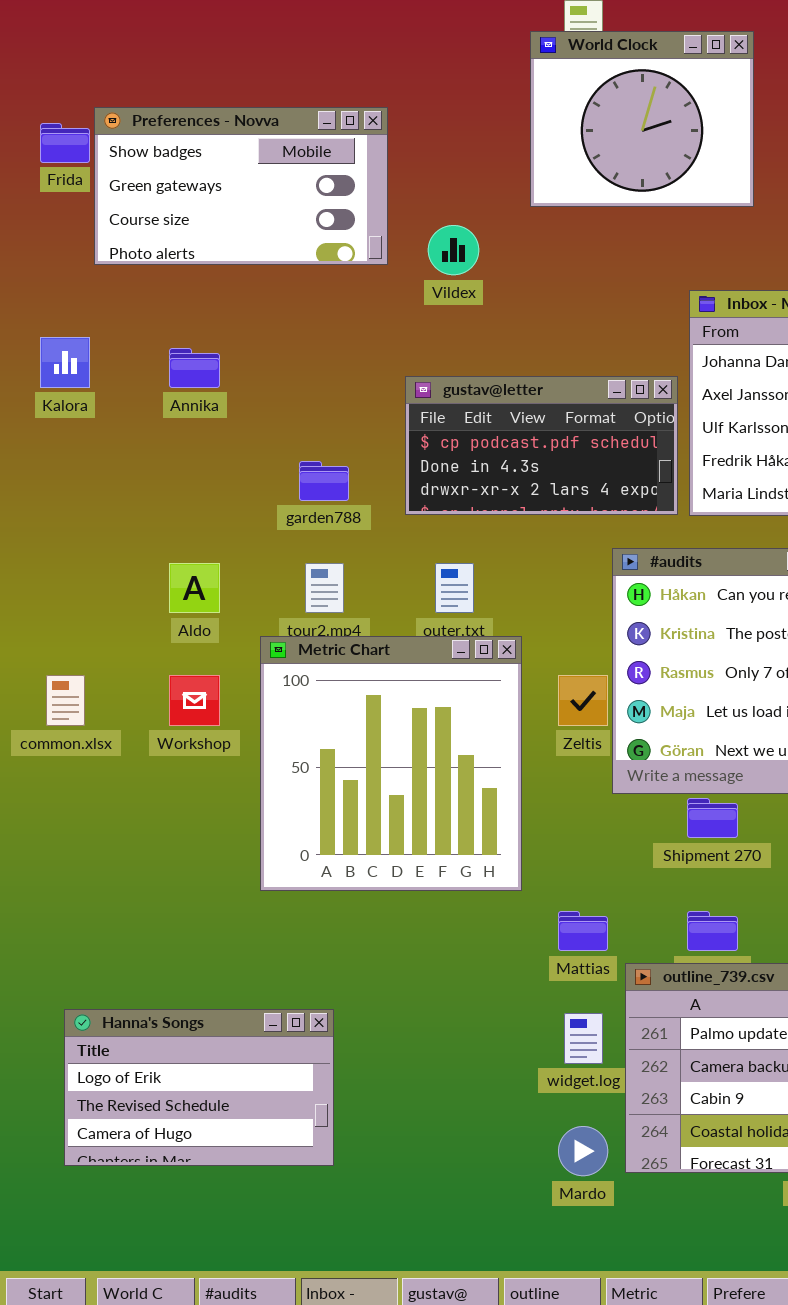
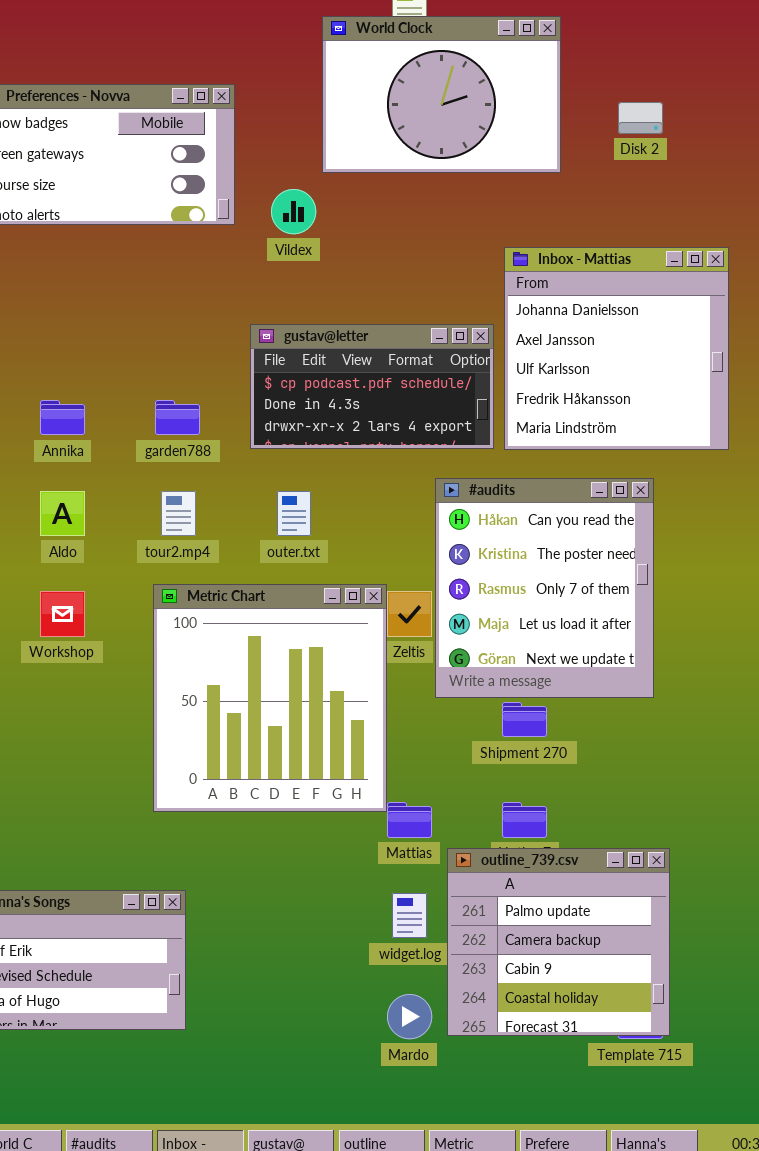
World Clock: [530,31,754,207] -> [322,16,561,173], resized
Annika: [169,348,220,388] -> [40,400,85,435], moved
Metric Chart: [260,636,522,891] -> [153,584,387,812], moved

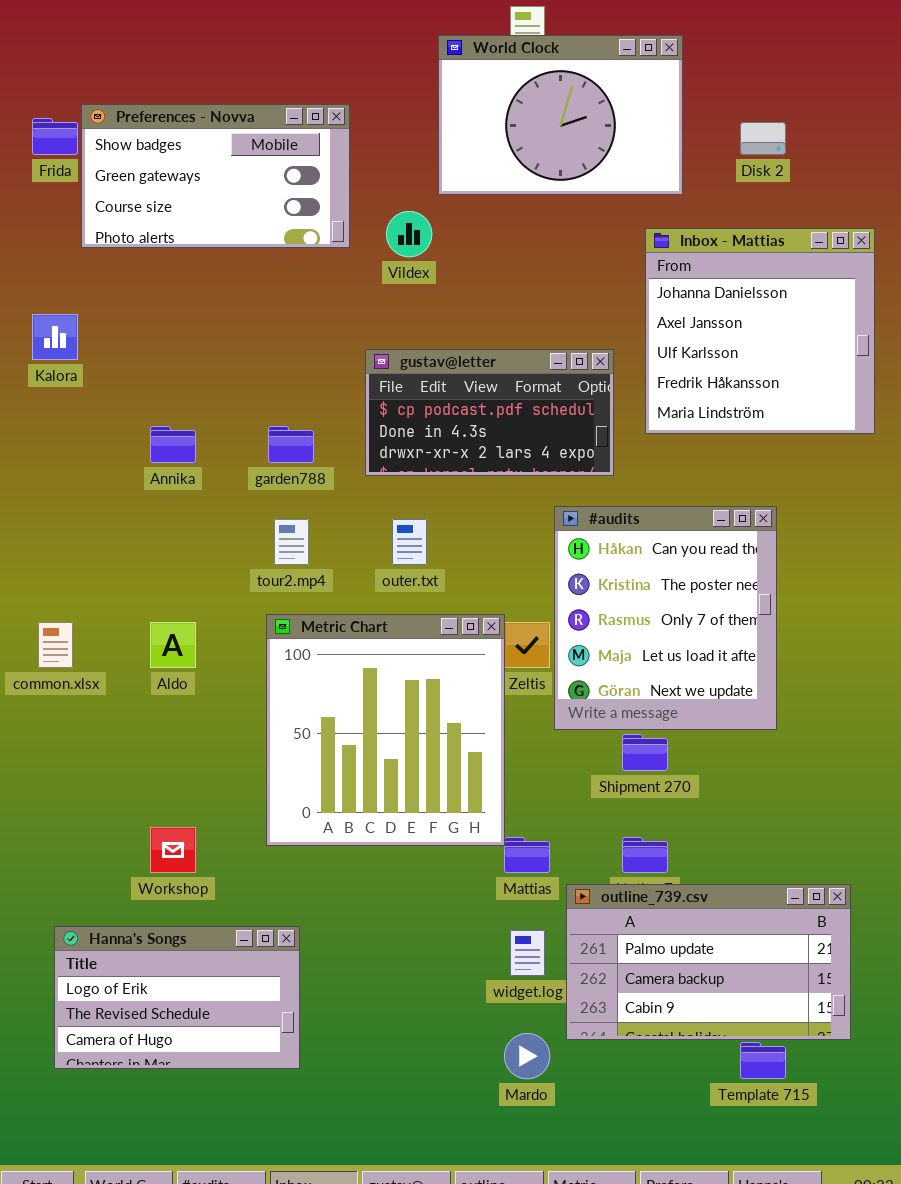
Inbox - Mattias: [504,247,729,450] -> [645,228,875,434], moved
Aldo: [40,491,85,536] -> [150,622,196,668], moved
Workshop: [40,591,85,637] -> [150,827,196,873], moved
outline_739.csv: [447,848,670,1036] -> [566,884,851,1040], resized

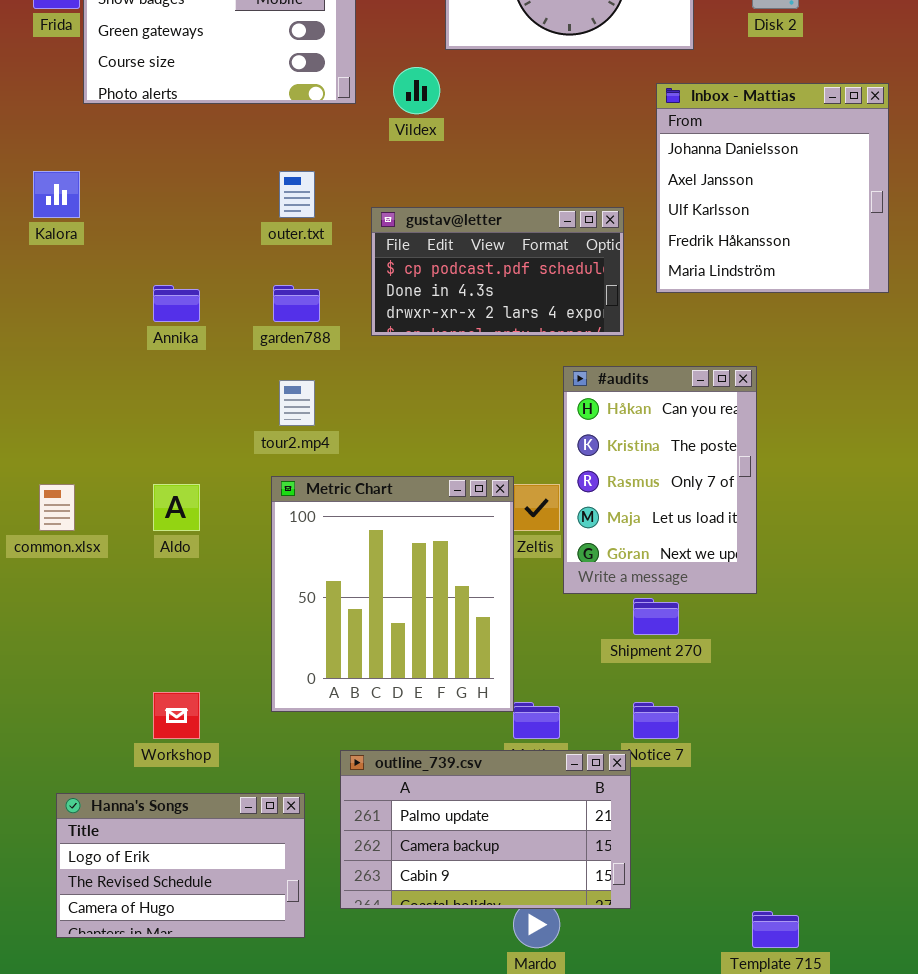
#audits: [554,506,777,730] -> [563,366,757,594], resized
outer.txt: [392,519,427,565] -> [279,171,315,218], moved
outline_739.csv: [566,884,851,1040] -> [340,750,631,909], moved

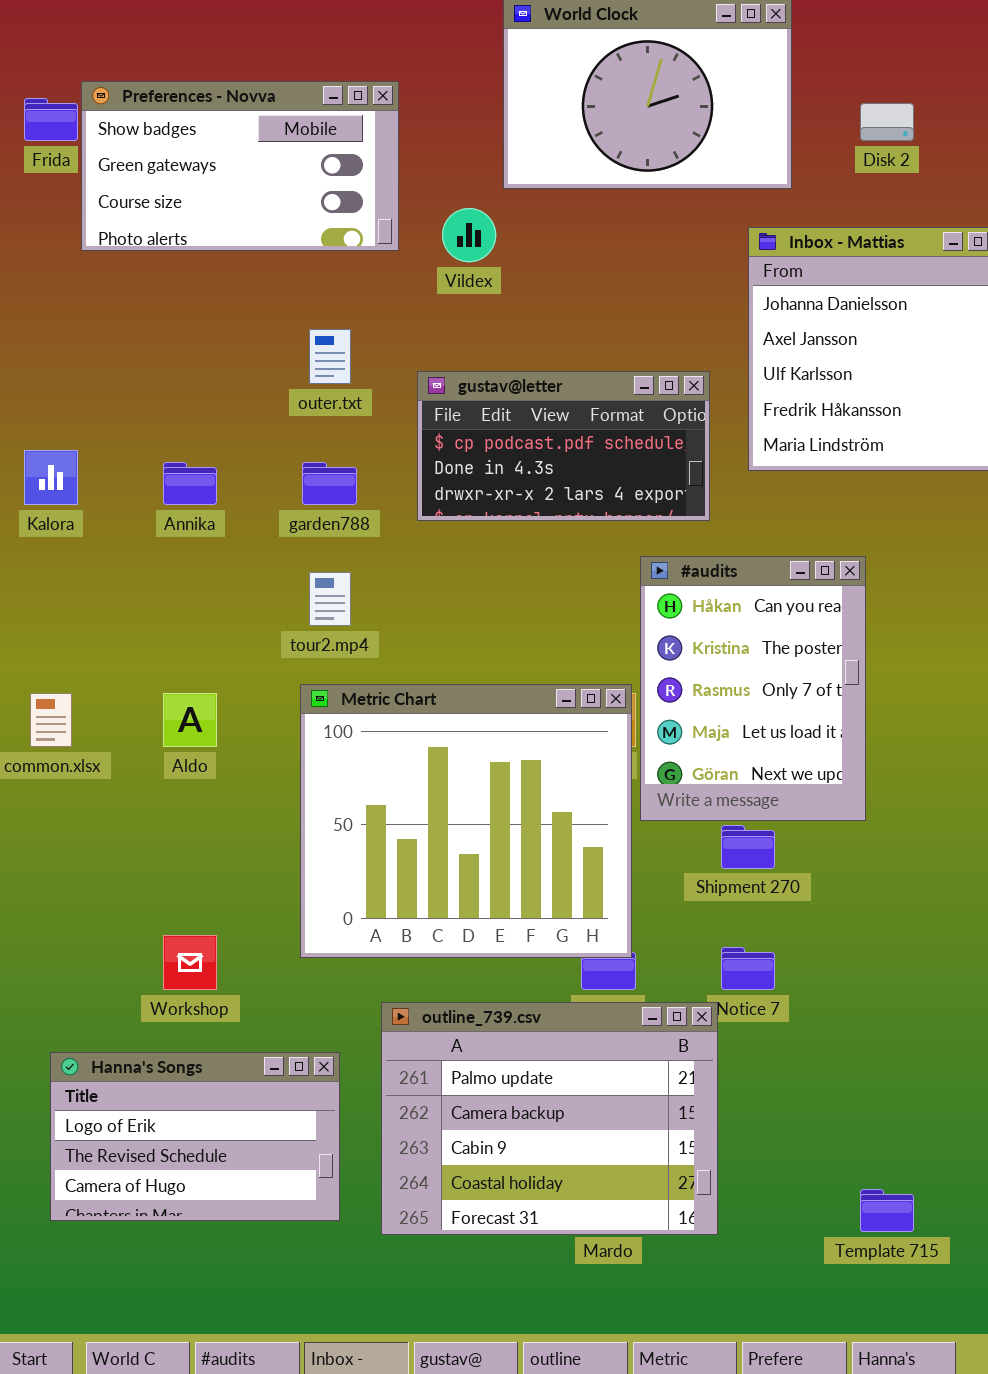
Kalora: [33,171,80,218] -> [24,450,78,505], moved
Metric Chart: [271,476,514,712] -> [300,684,632,958], resized
outline_739.csv: [340,750,631,909] -> [381,1002,718,1235], resized

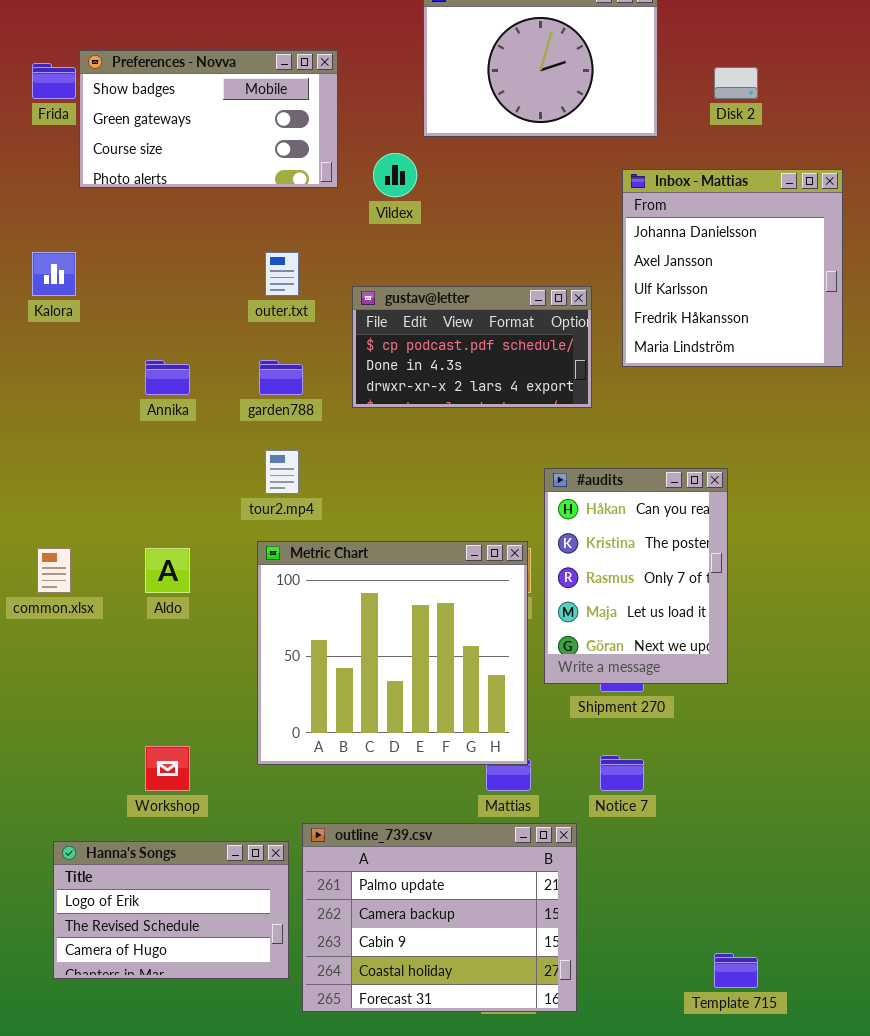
Kalora: [24,450,78,505] -> [32,252,76,296], moved
#audits: [640,556,866,821] -> [544,468,728,684], moved
outline_739.csv: [381,1002,718,1235] -> [302,823,577,1012], moved

